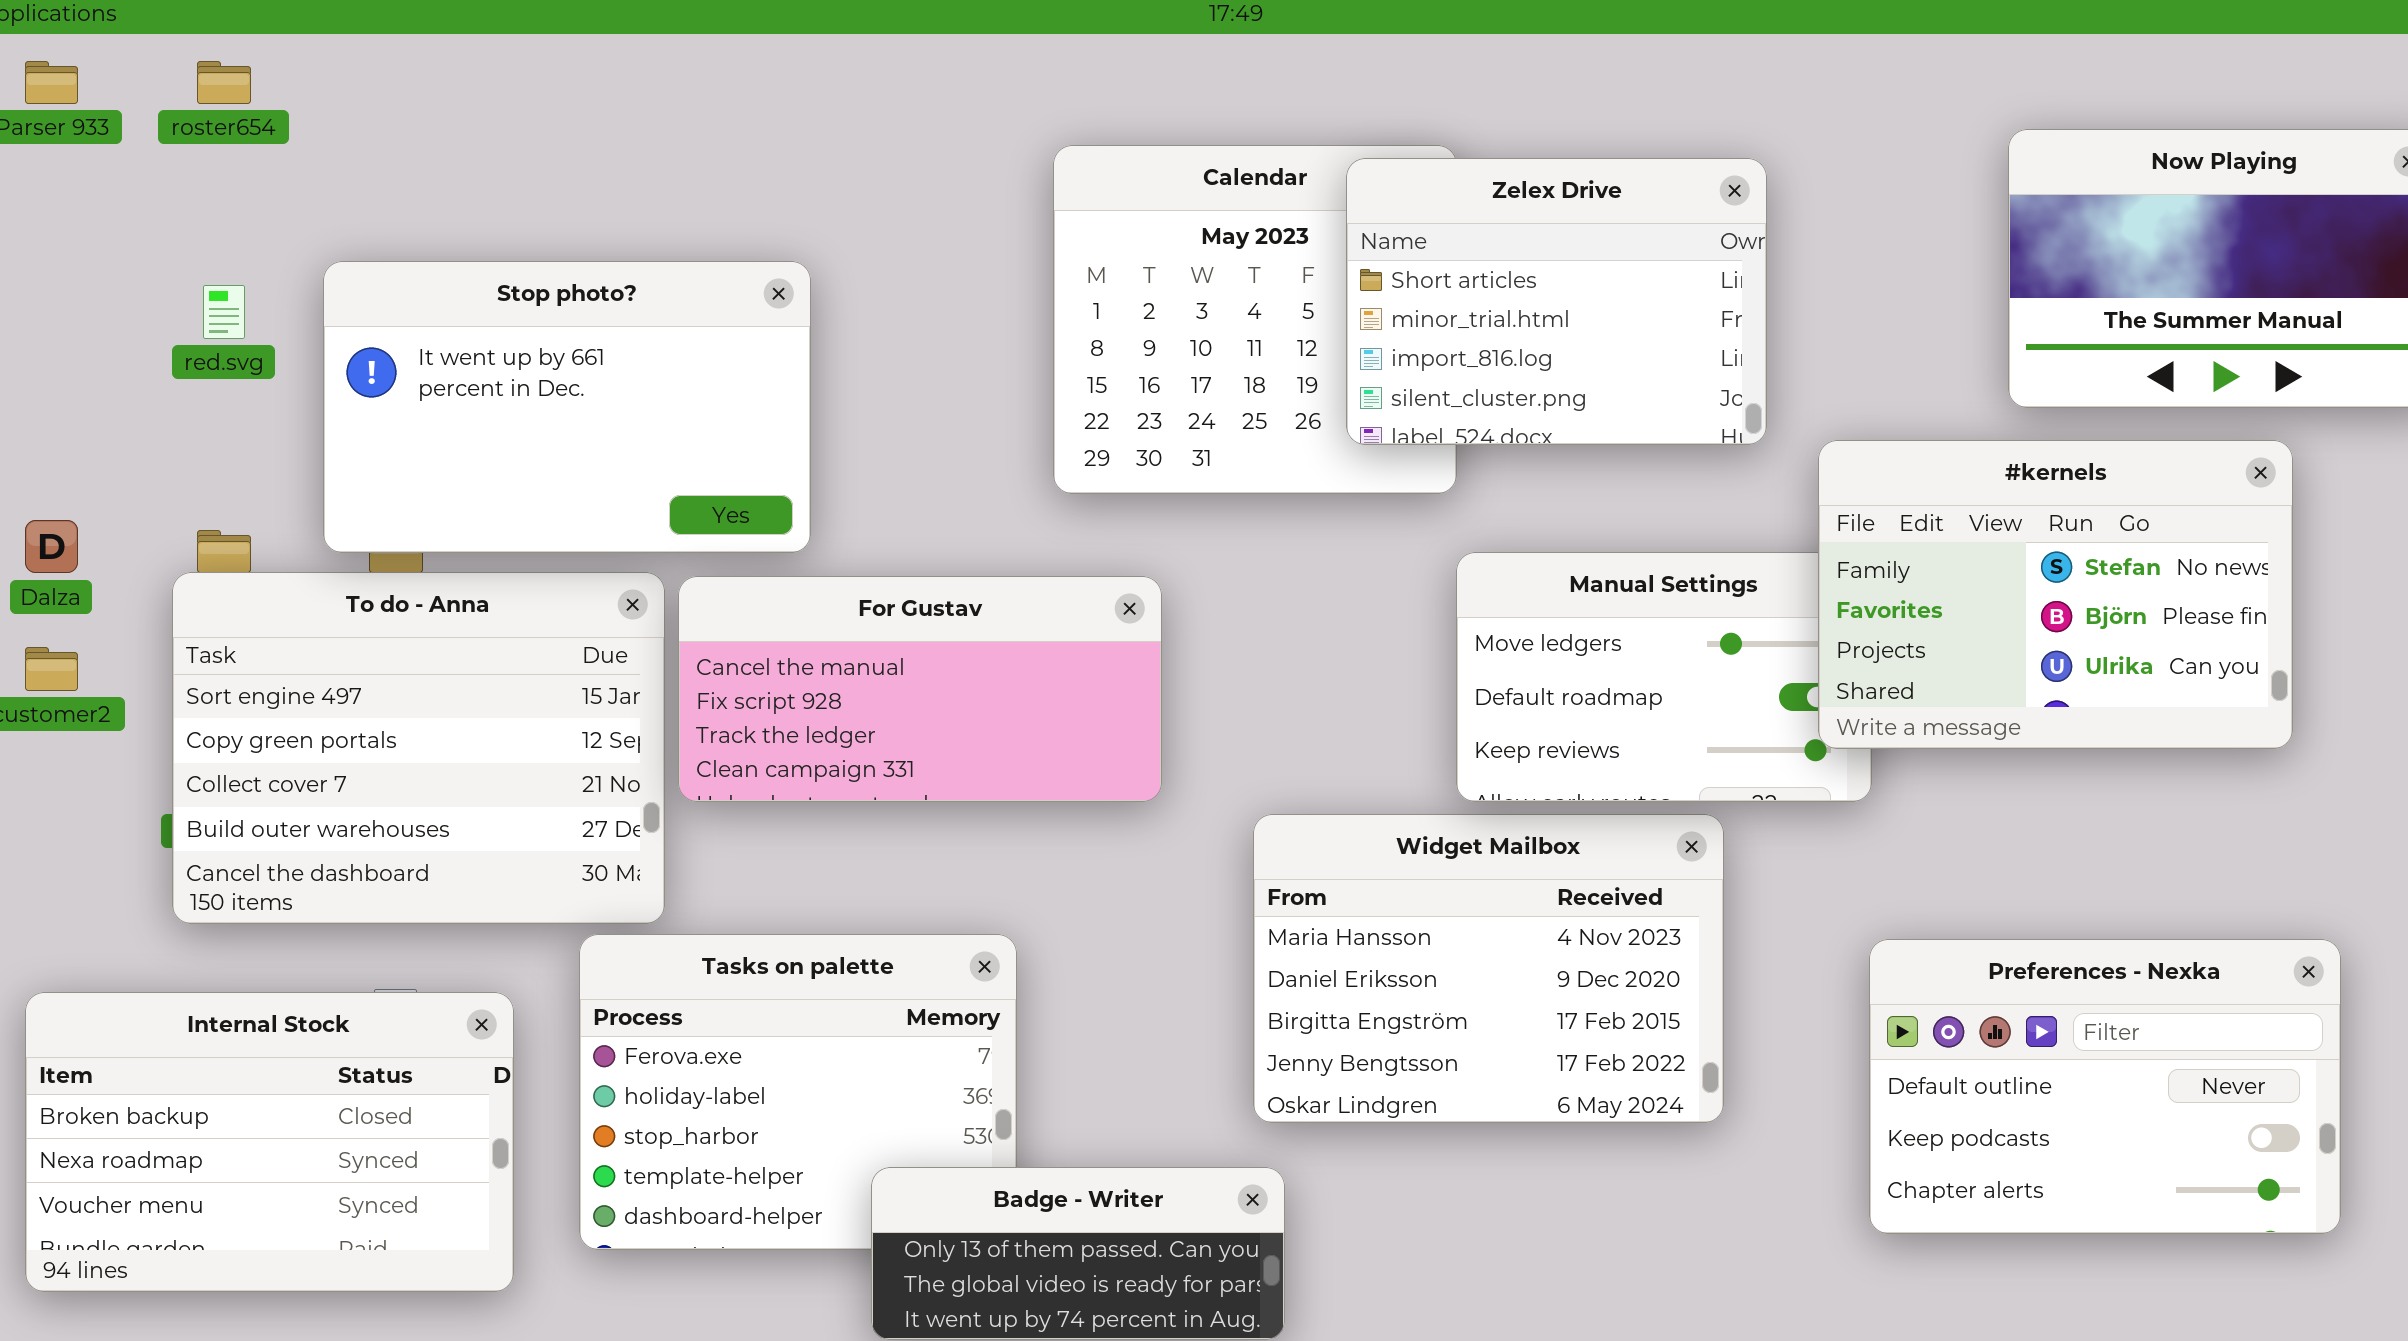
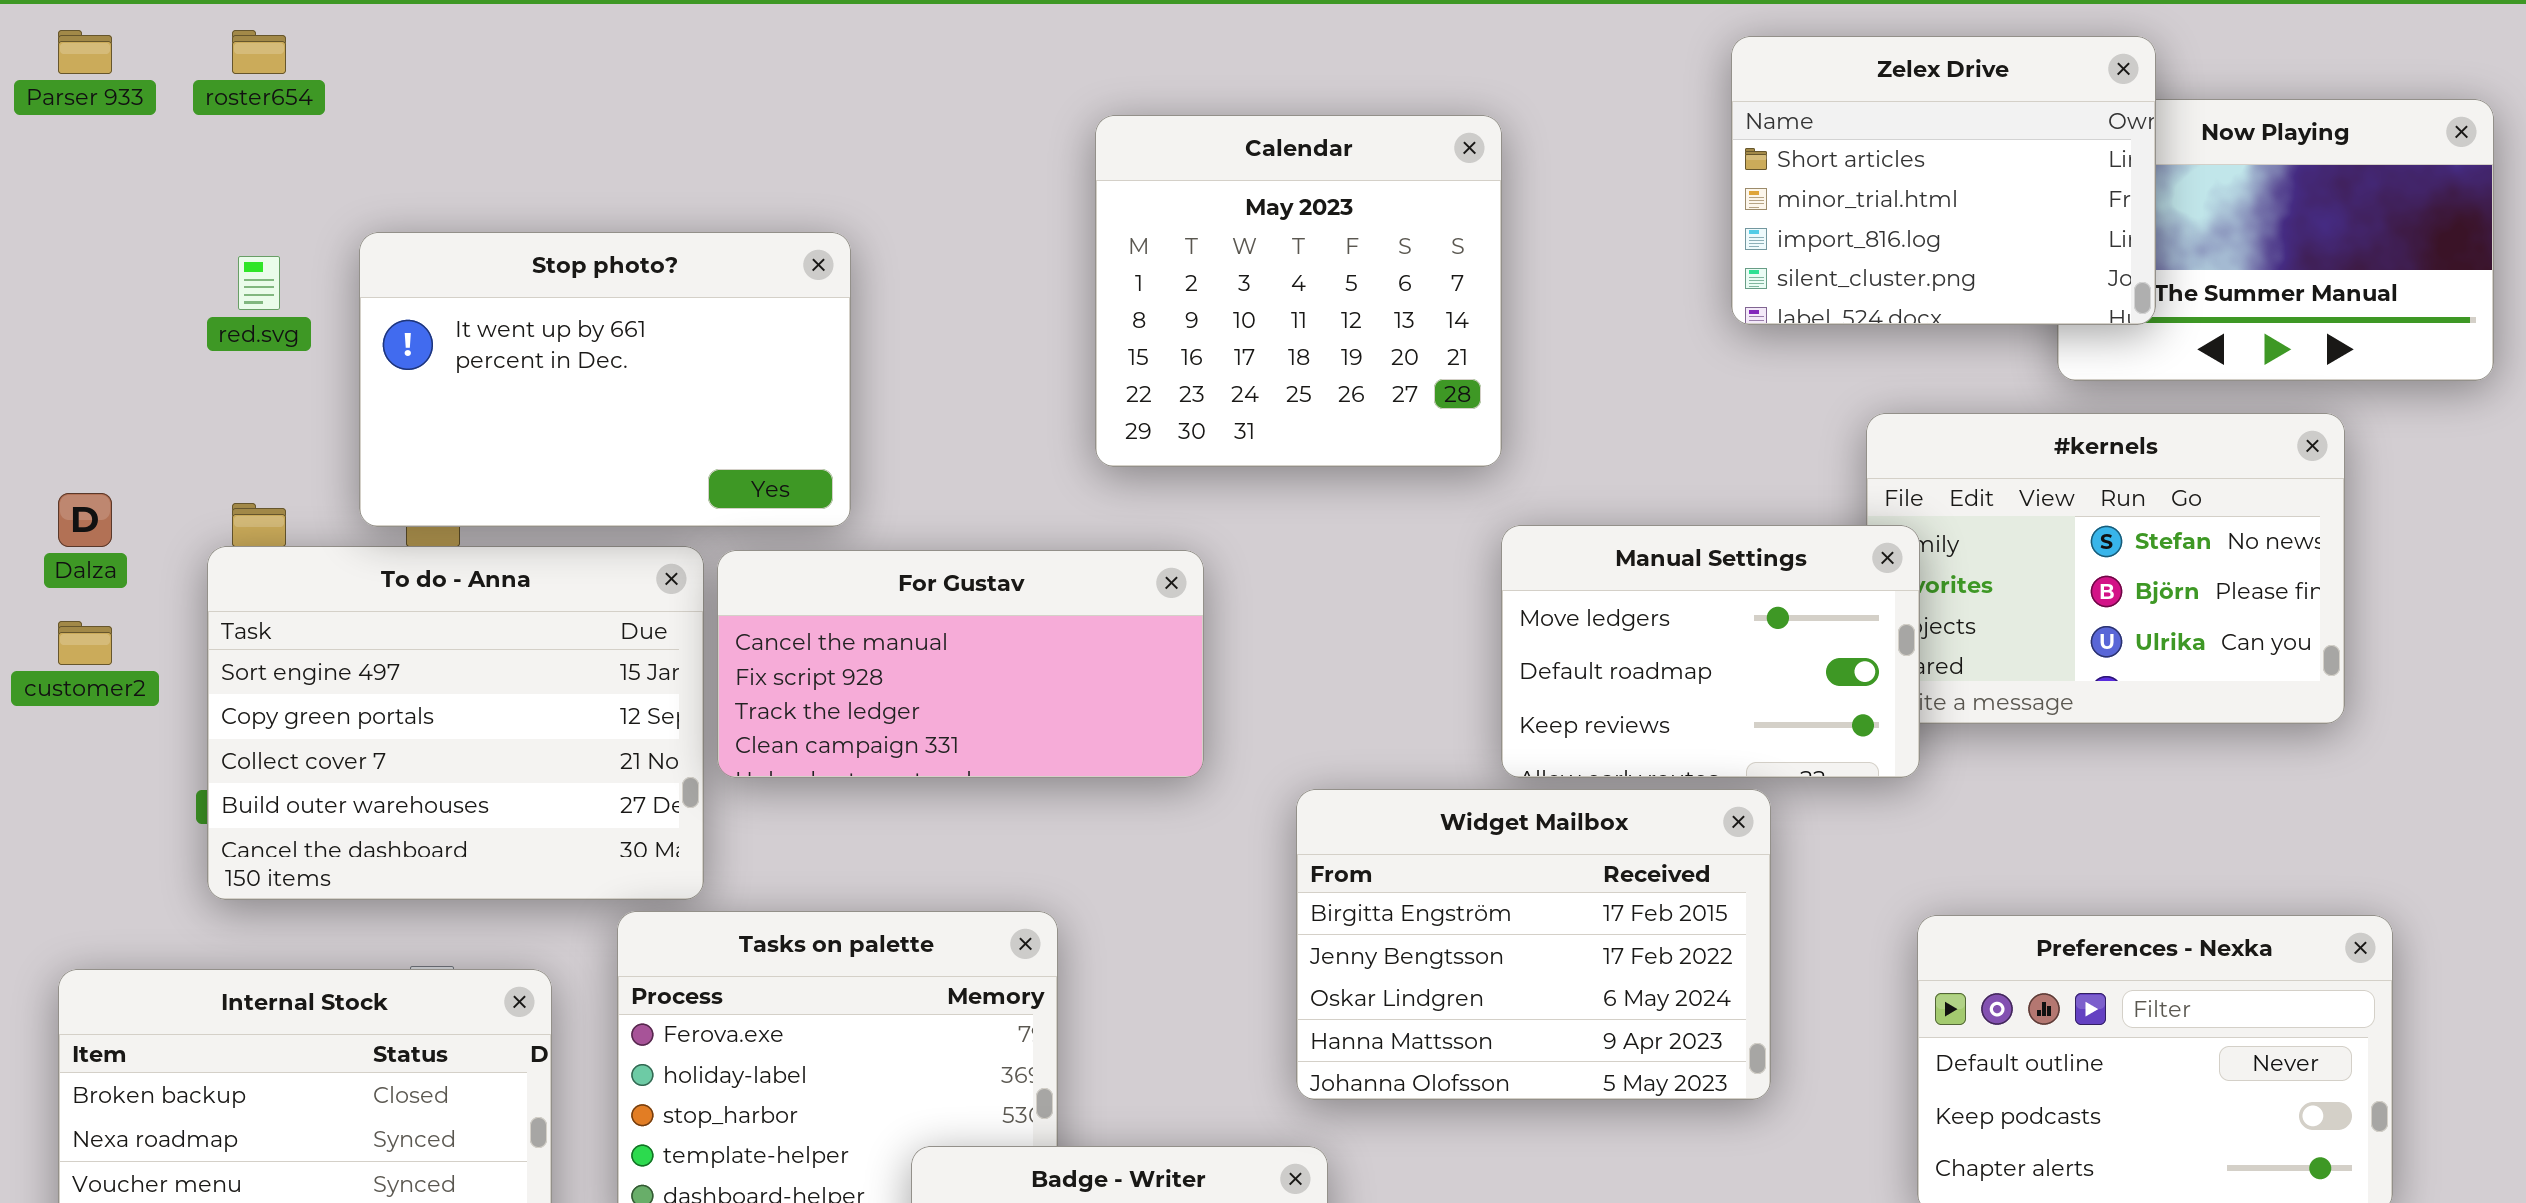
Zelex Drive: [1346,158,1767,445] -> [1731,36,2156,325], moved
Manual Settings: [1456,552,1872,802] -> [1501,525,1920,778], raised
Widget Mailbox: [1253,814,1724,1123] -> [1296,789,1771,1100], scrolled down 2 rows

